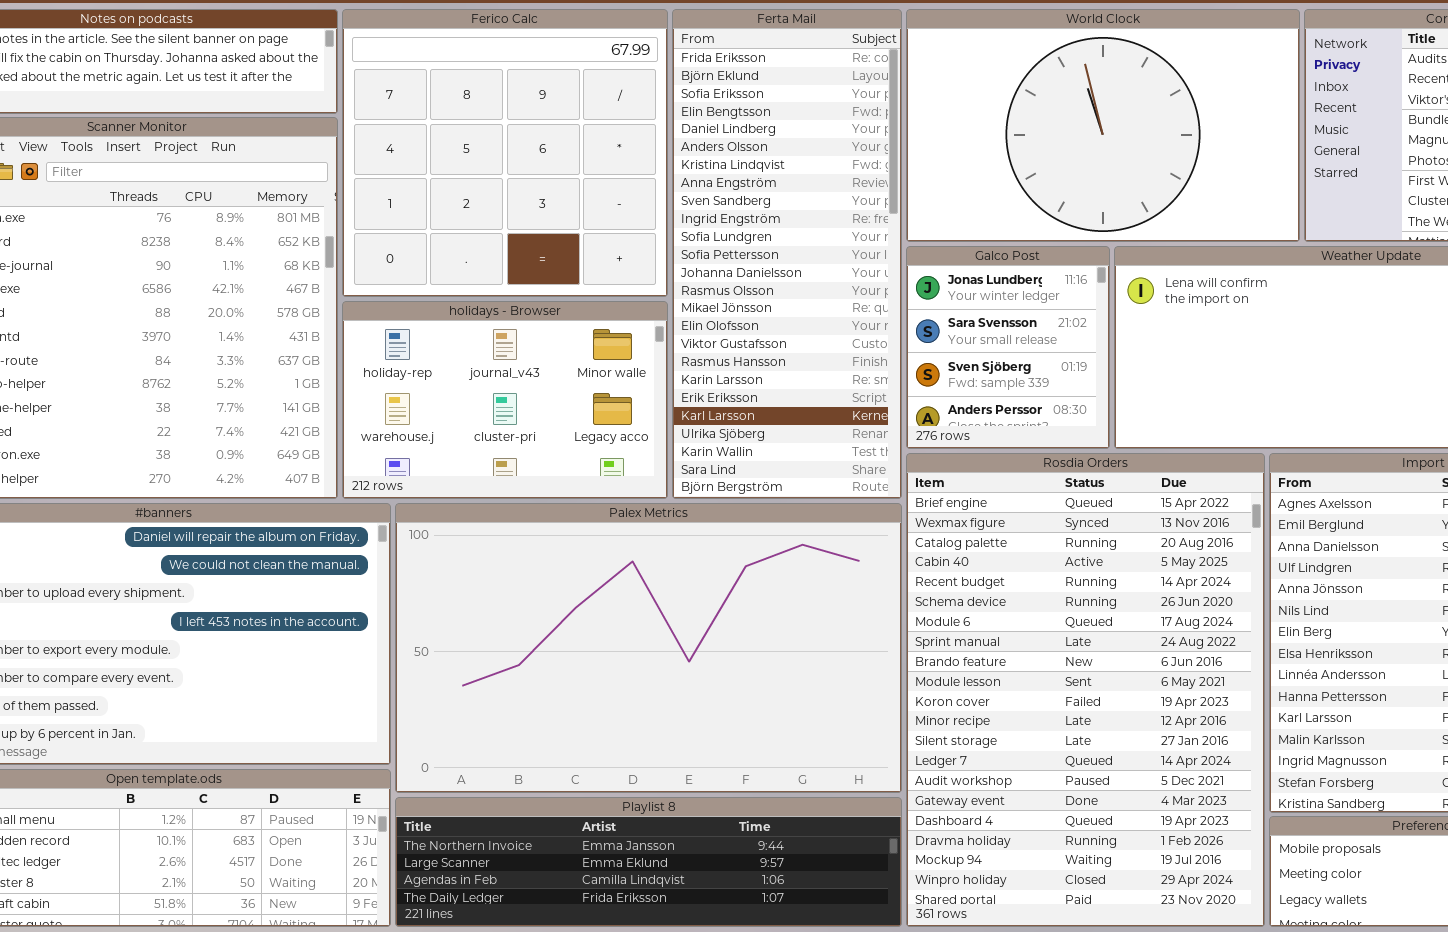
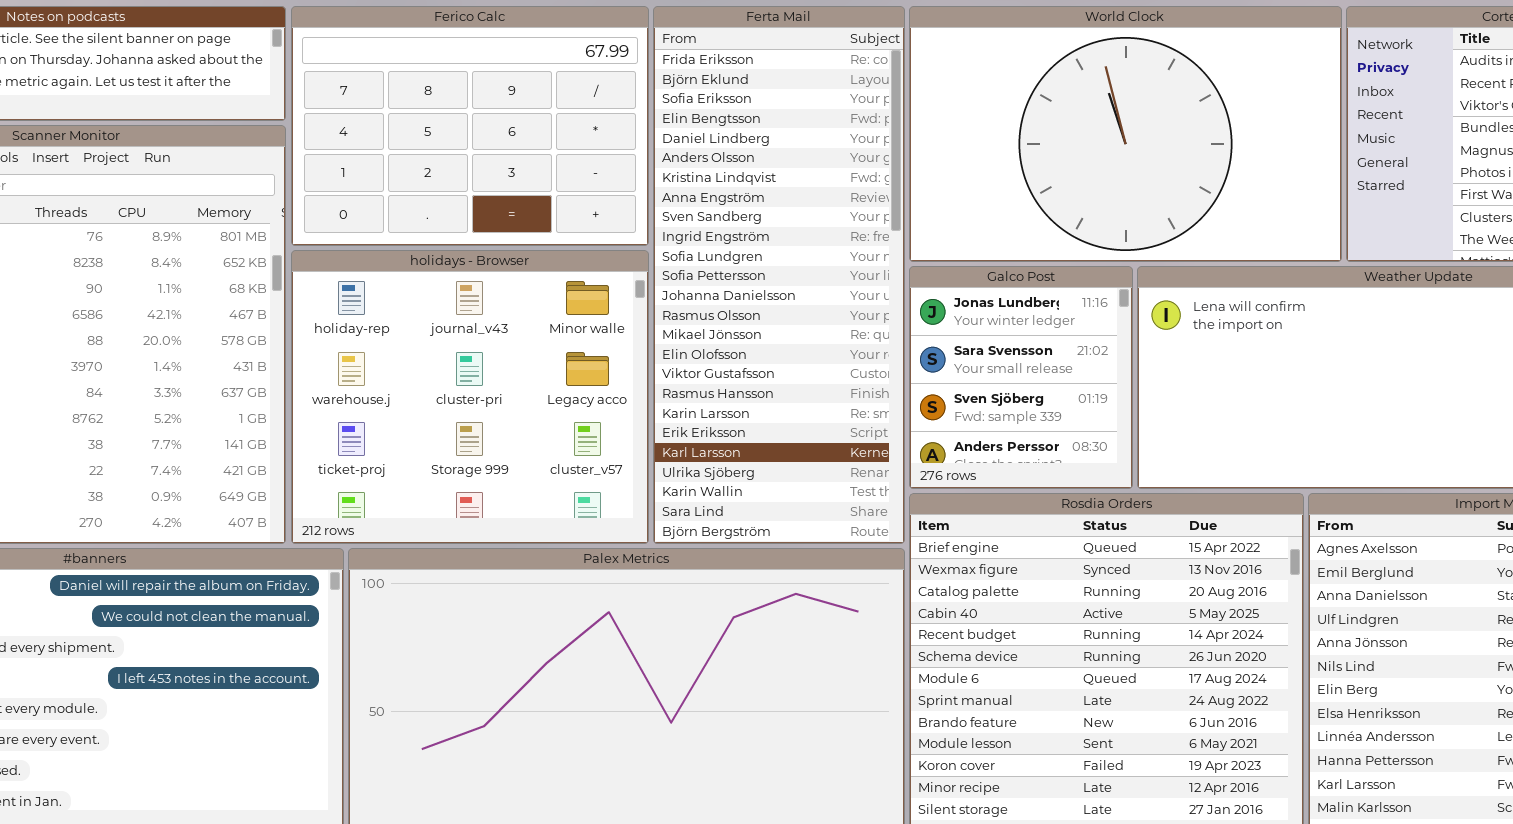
Ferico Calc: [342,9,668,297] -> [291,6,649,246], resized
holidays - Browser: [342,301,668,499] -> [291,250,649,544], resized

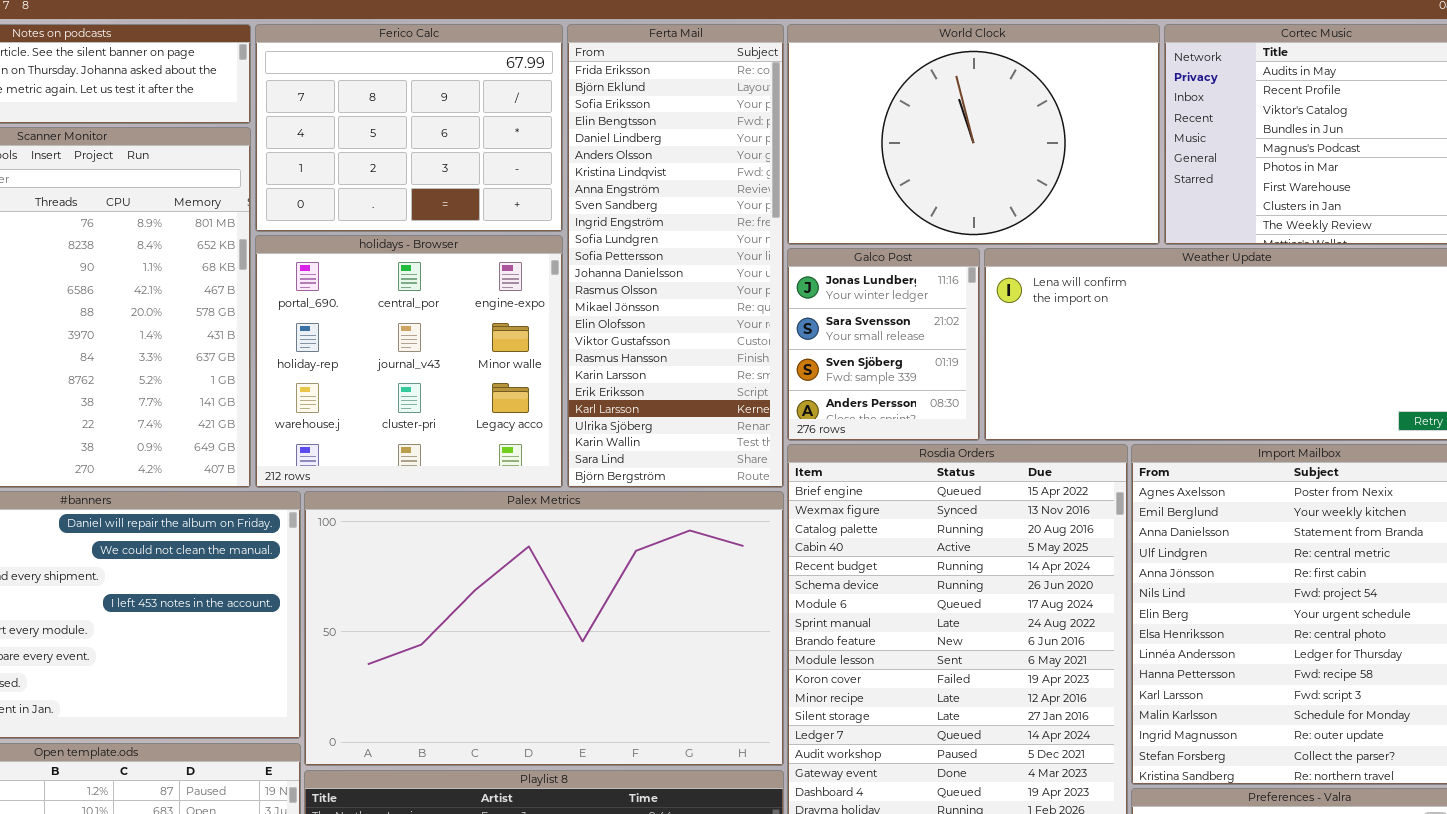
holidays - Browser: [291,250,649,544] -> [255,235,563,488], scrolled up 1 row

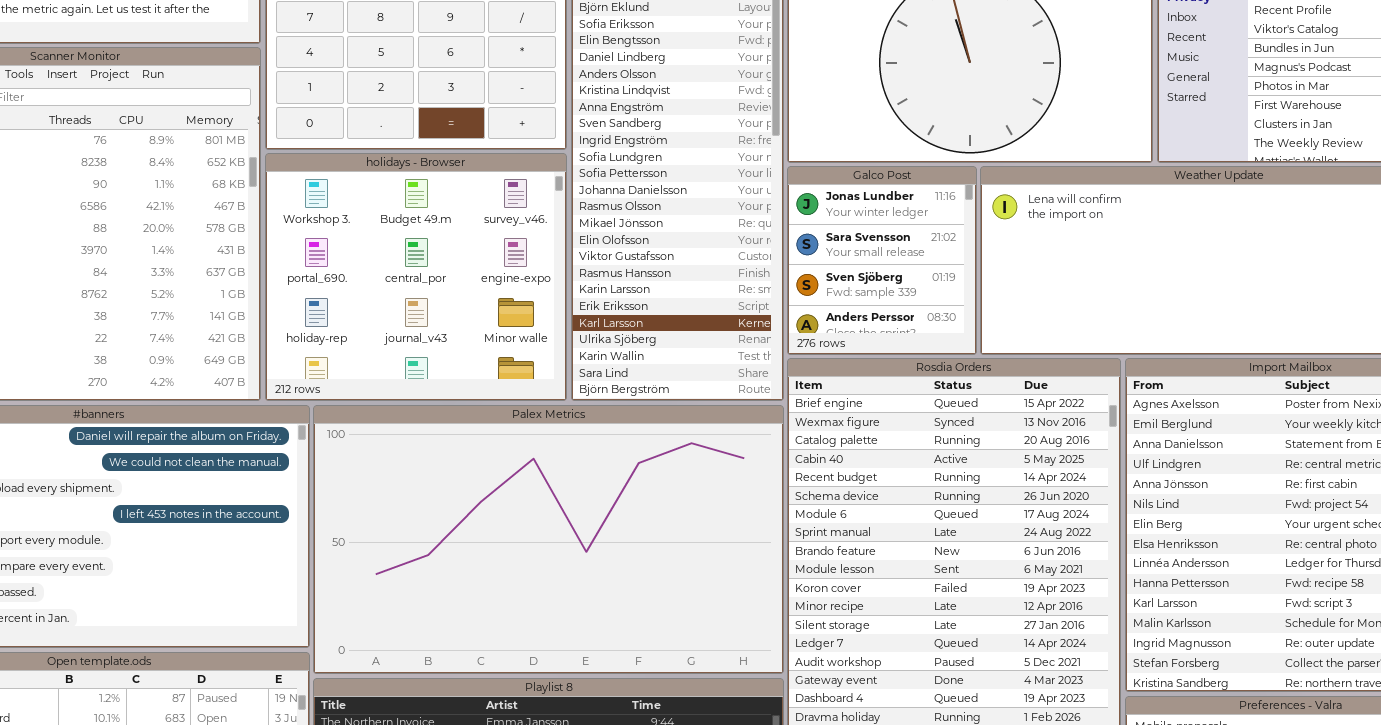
holidays - Browser: [255,235,563,488] -> [265,153,567,401], scrolled up 1 row

